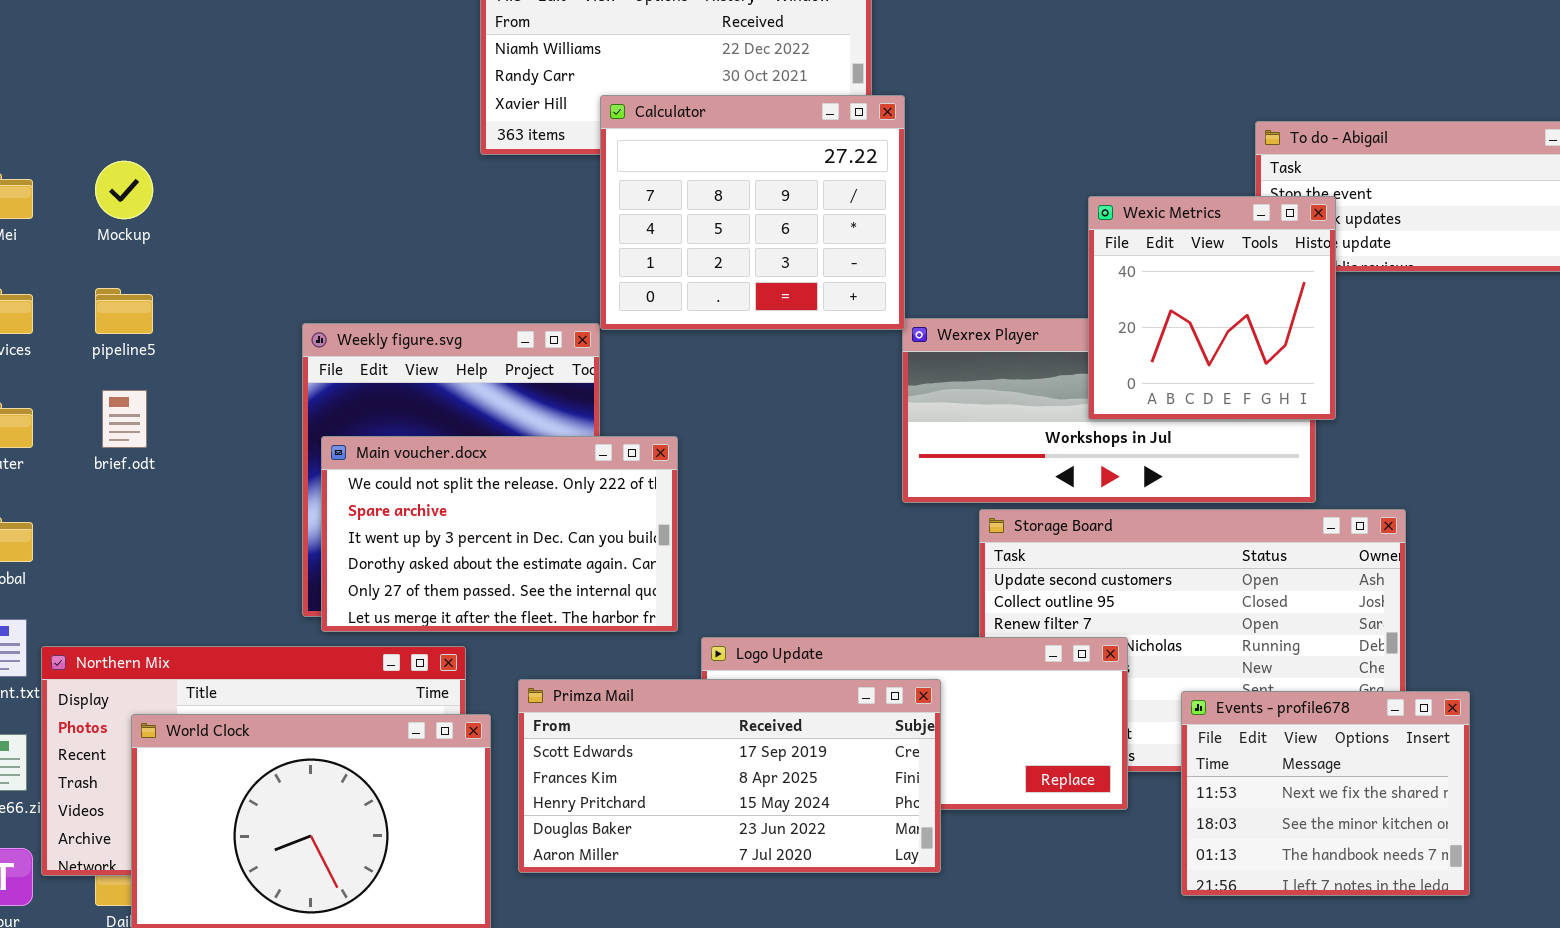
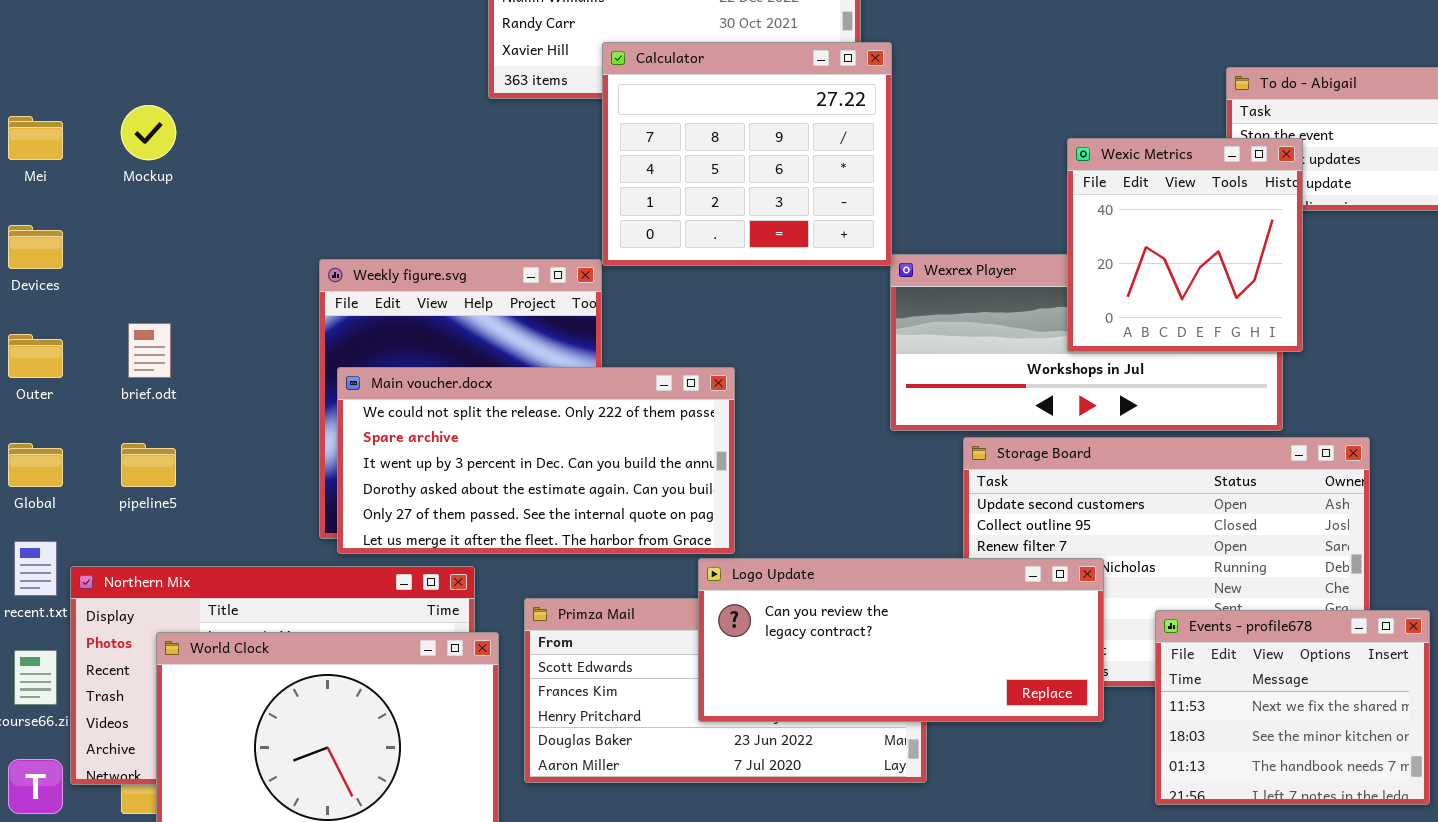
pipeline5: [95,288,153,334] -> [121,443,176,487], moved
Main voucher.docx: [321,436,678,632] -> [337,367,735,554], resized
Logo Update: [701,637,1128,810] -> [698,558,1104,722], raised

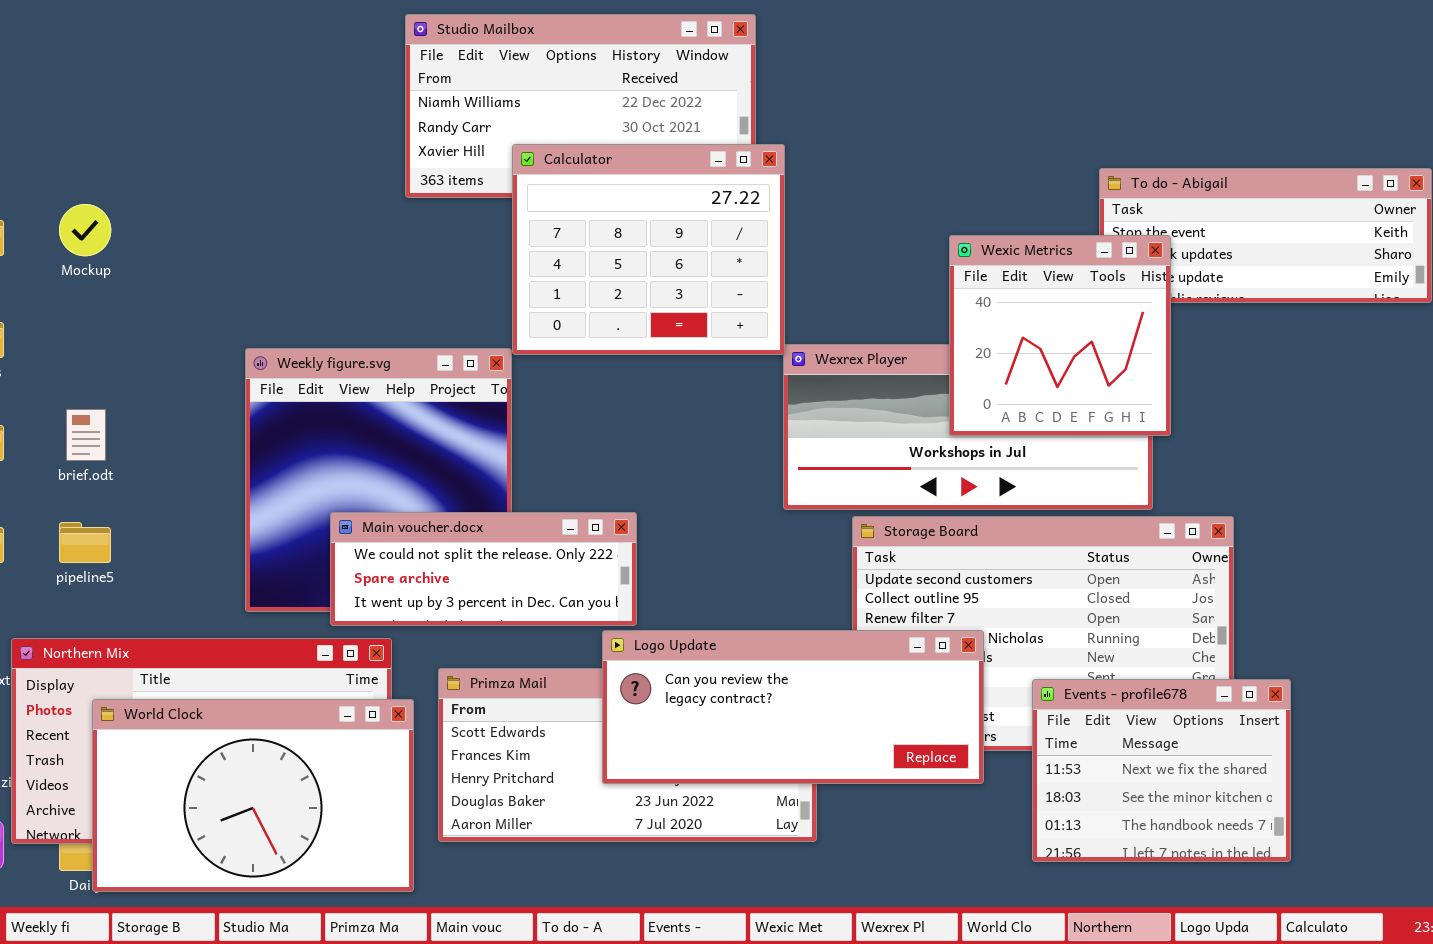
Main voucher.docx: [337,367,735,554] -> [330,512,637,626], resized

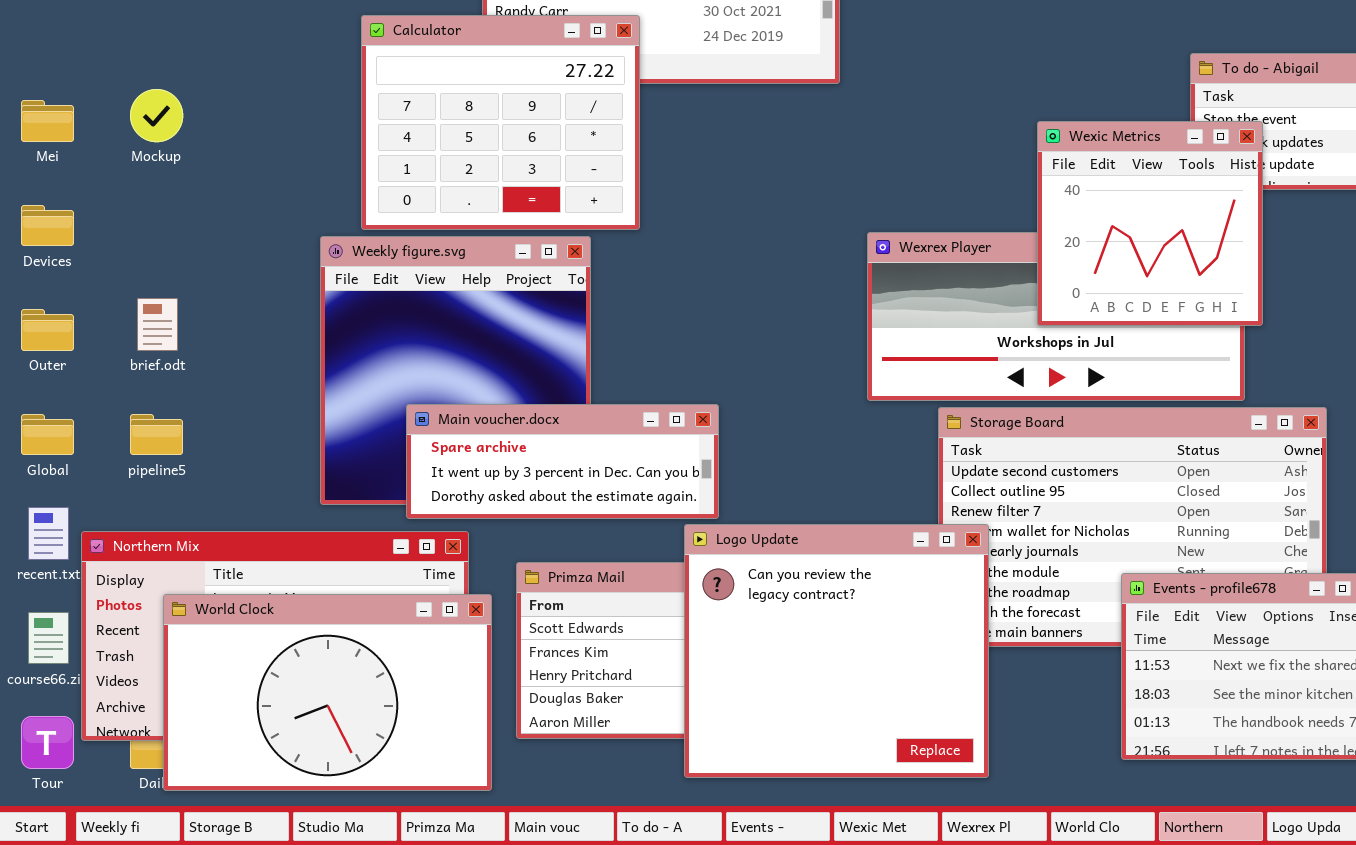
Calculator: [512,144,785,355] -> [361,15,640,230], moved
Main voucher.docx: [330,512,637,626] -> [406,404,719,519], scrolled down 1 row
Logo Update: [602,630,984,784] -> [684,524,989,778], resized

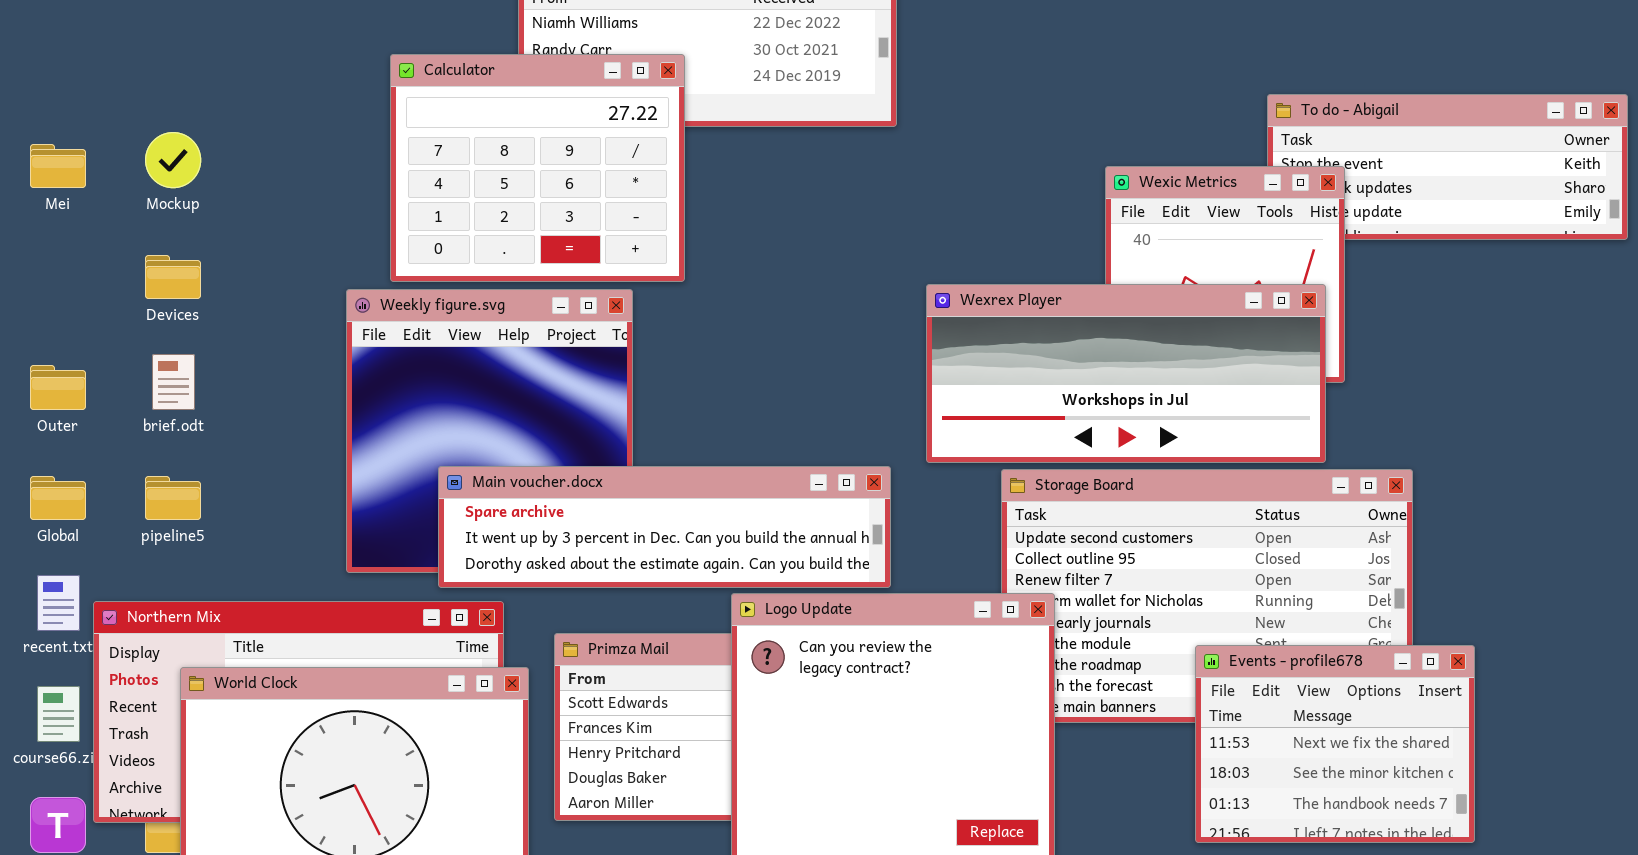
Devices: [21,205,74,246] -> [145,255,201,299], moved
Wexrex Player: [867,232,1245,401] -> [926,284,1326,463], raised
Main voucher.docx: [406,404,719,519] -> [438,466,891,588], resized

